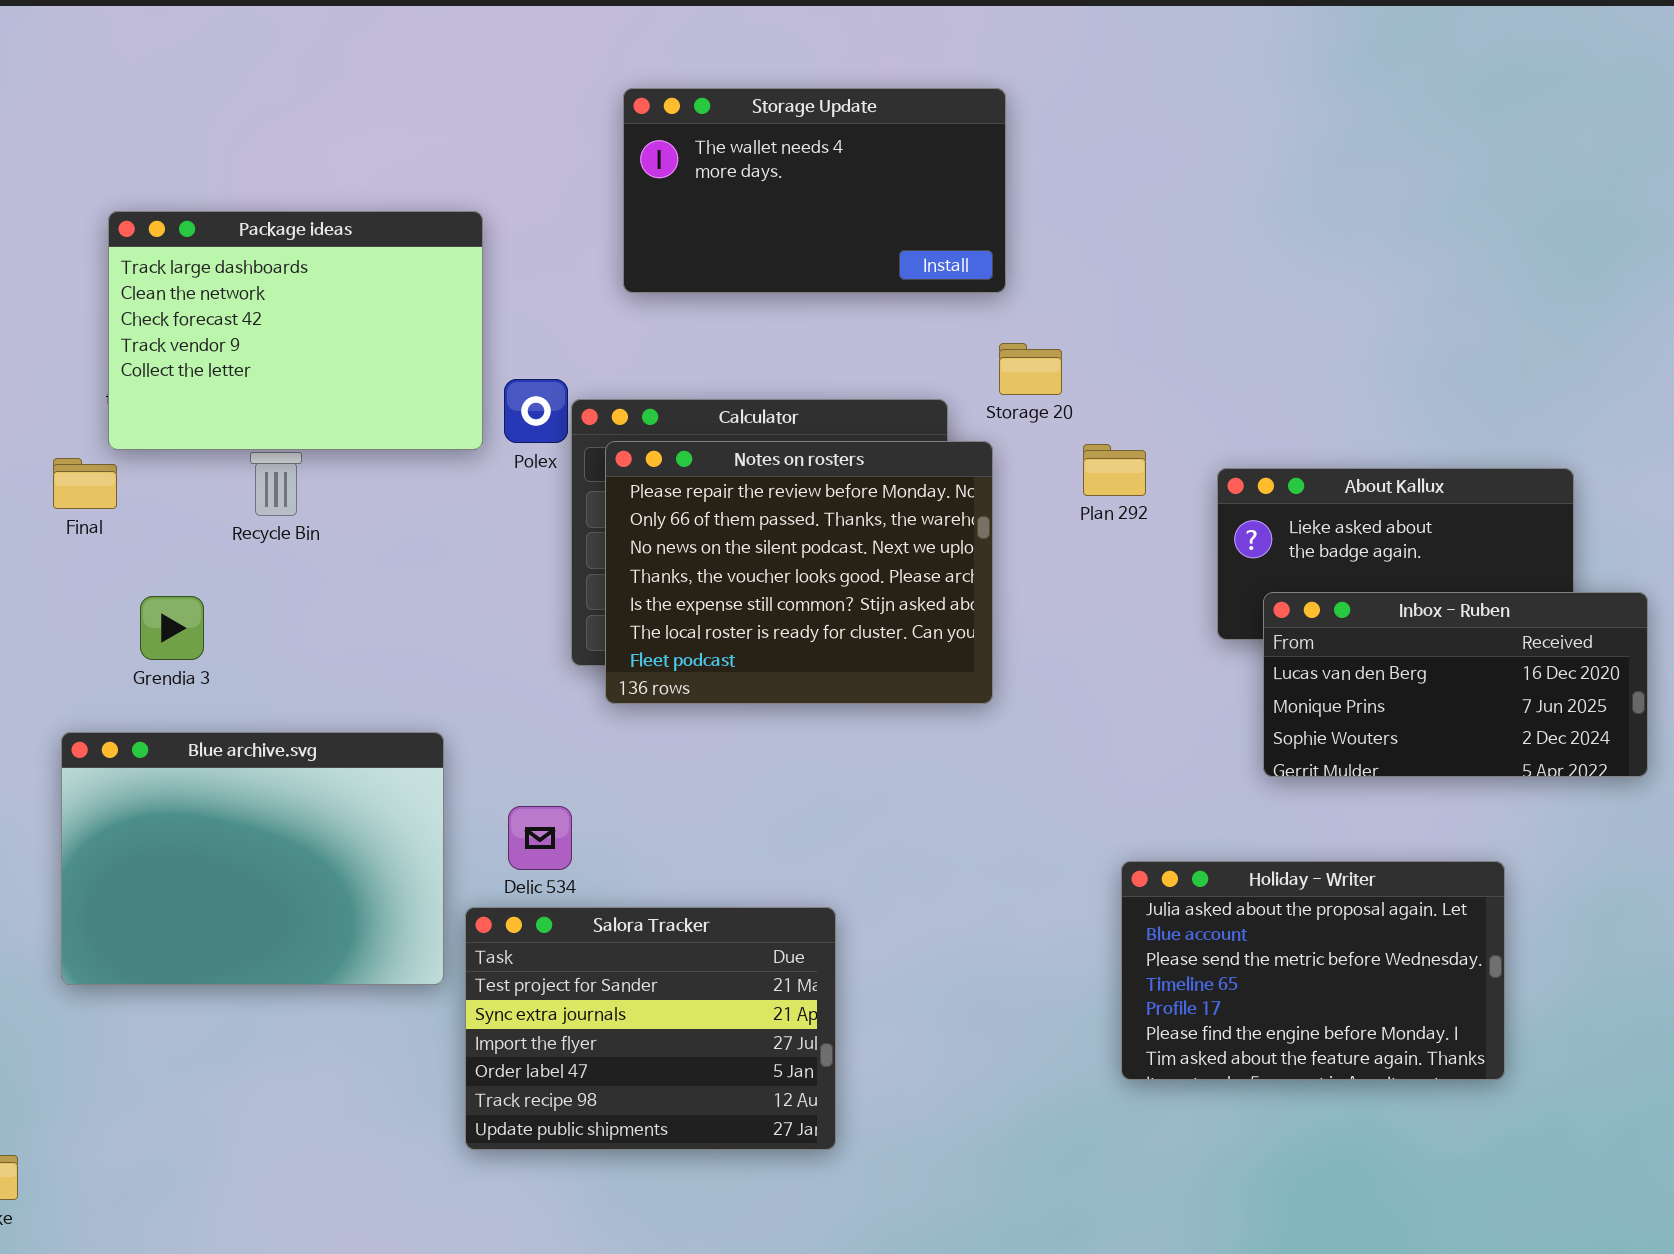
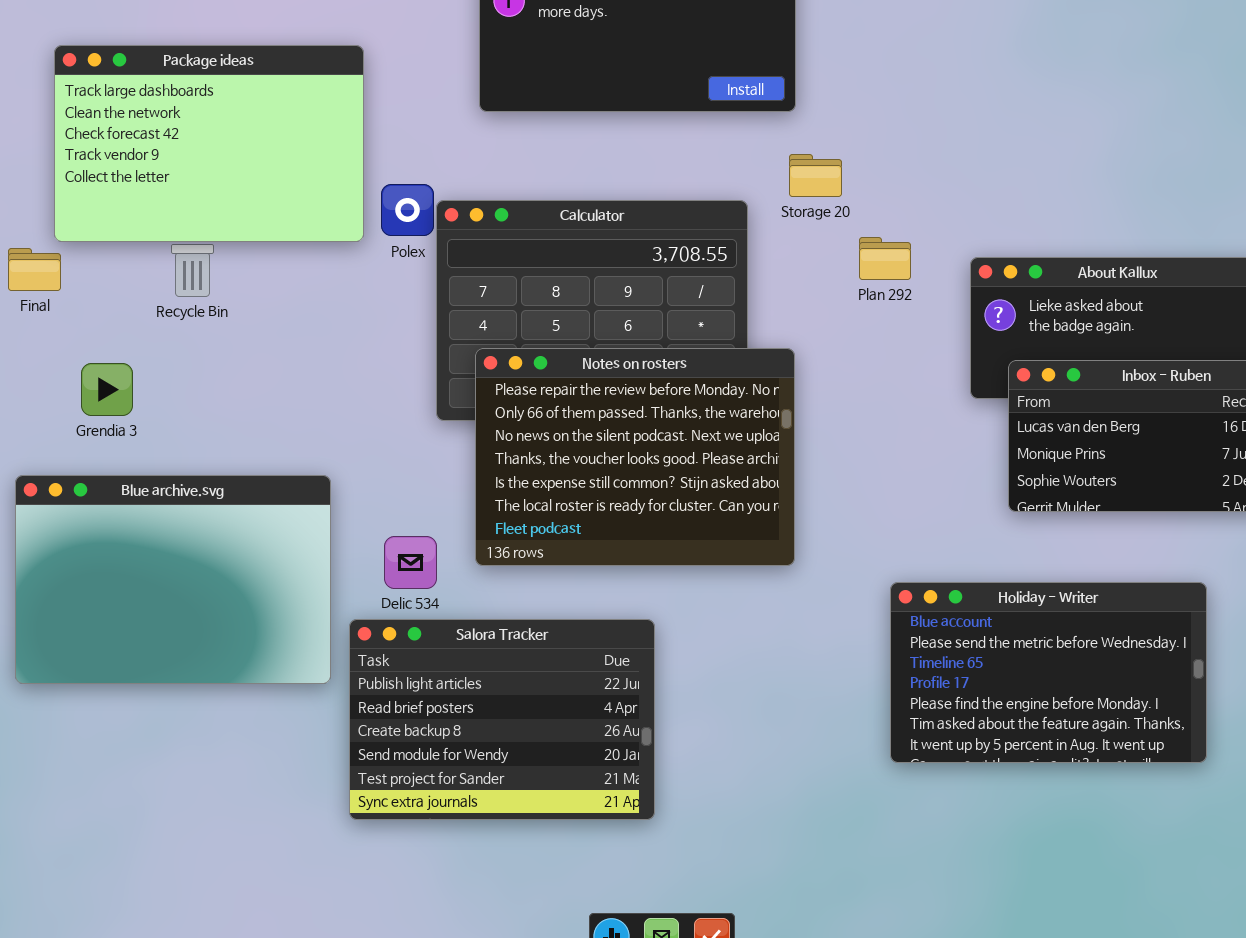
Notes on rosters: [605,441,993,704] -> [475,348,795,566], moved
Holiday - Writer: [1121,861,1505,1080] -> [890,582,1207,763], scrolled down 1 row
Salora Tracker: [465,907,836,1150] -> [349,619,655,820], scrolled up 4 rows

